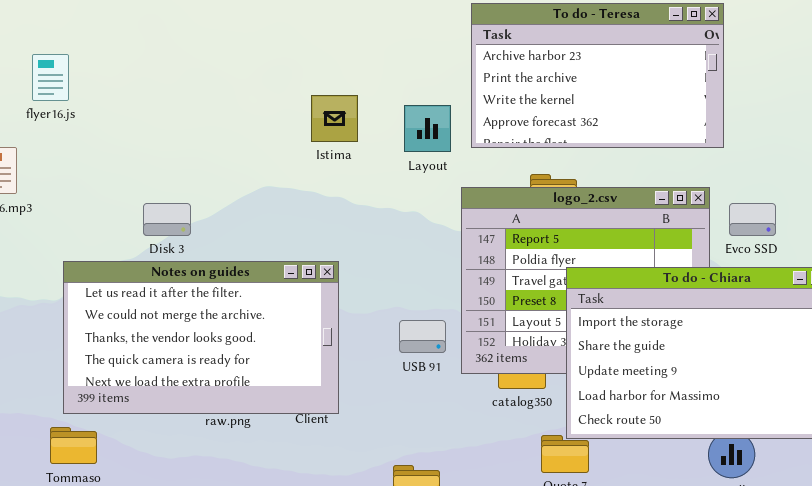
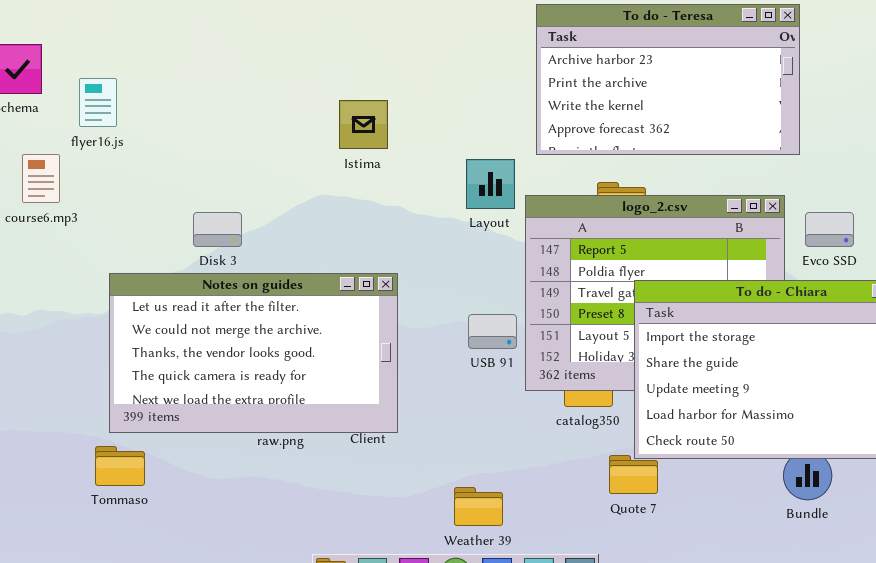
flyer16.js: [32,54,69,101] -> [79,78,117,127], moved
Istima: [311,95,358,142] -> [339,100,388,149], moved
Layout: [404,105,451,152] -> [466,159,515,209], moved
USB 91: [399,320,446,353] -> [468,314,517,349], moved

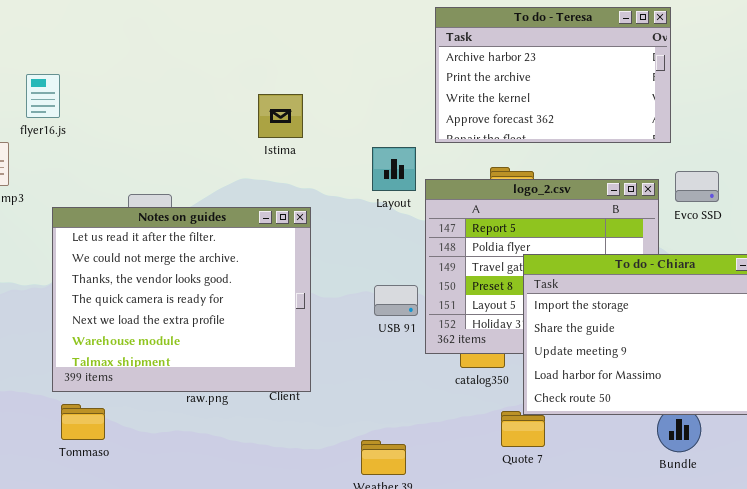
Evco SSD: [805,212,854,247] -> [675,171,719,202], moved
Notes on guides: [109,273,398,433] -> [52,207,311,392], resized
Tommaso: [95,446,145,486] -> [61,404,105,440], moved

